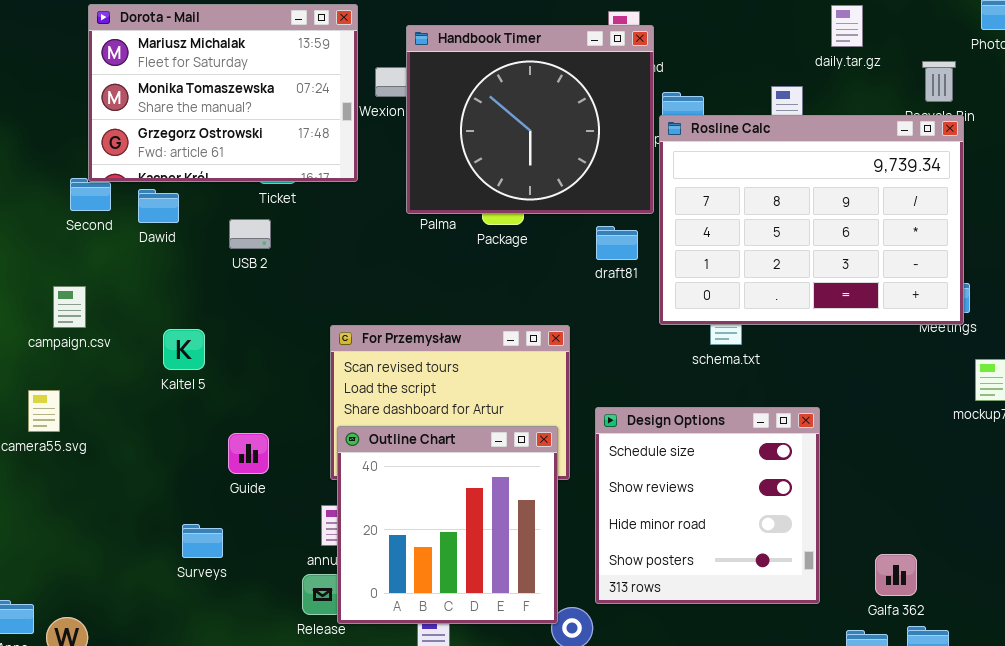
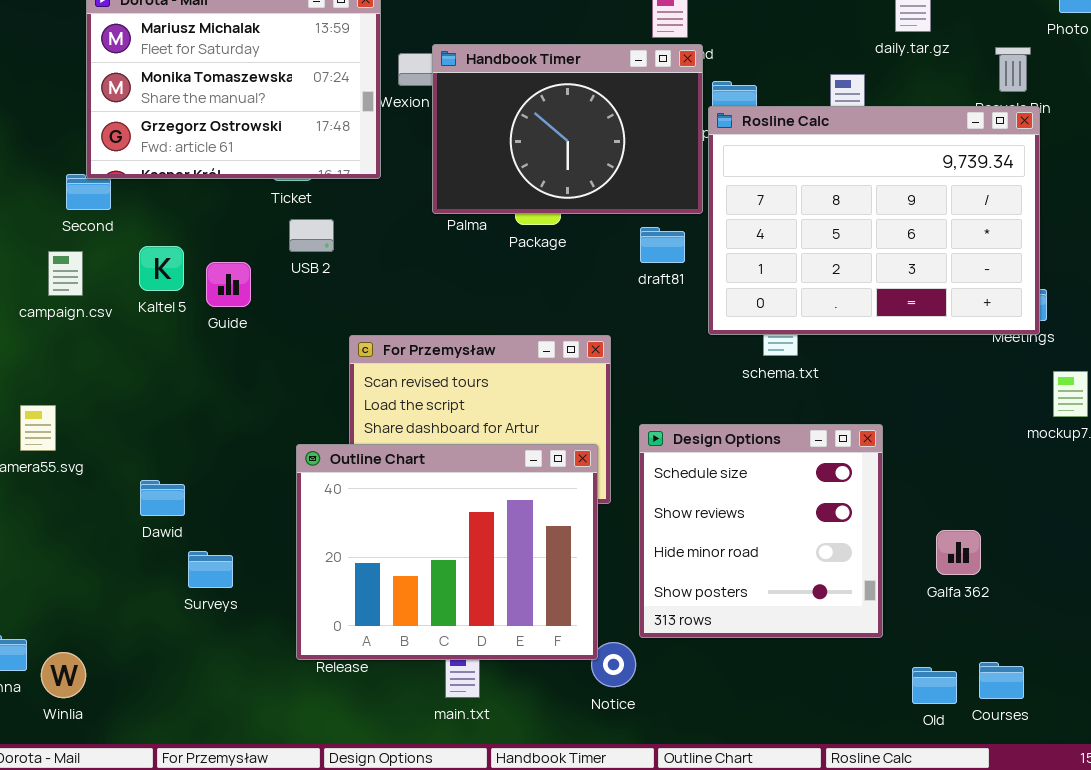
Handbook Timer: [406,25,654,214] -> [432,44,703,214], resized
Dawid: [138,189,179,223] -> [140,480,185,516], moved
USB 2: [229,219,271,249] -> [289,219,334,252], moved
campaign.csv: [53,286,86,328] -> [48,251,83,296], moved
Kaltel 5: [163,329,205,370] -> [139,246,184,291], moved
Outline Chart: [337,426,558,624] -> [296,444,598,660], resized
Guide: [228,433,269,474] -> [206,262,251,307], moved
Galfa 362: [875,554,917,596] -> [936,530,981,575], moved

